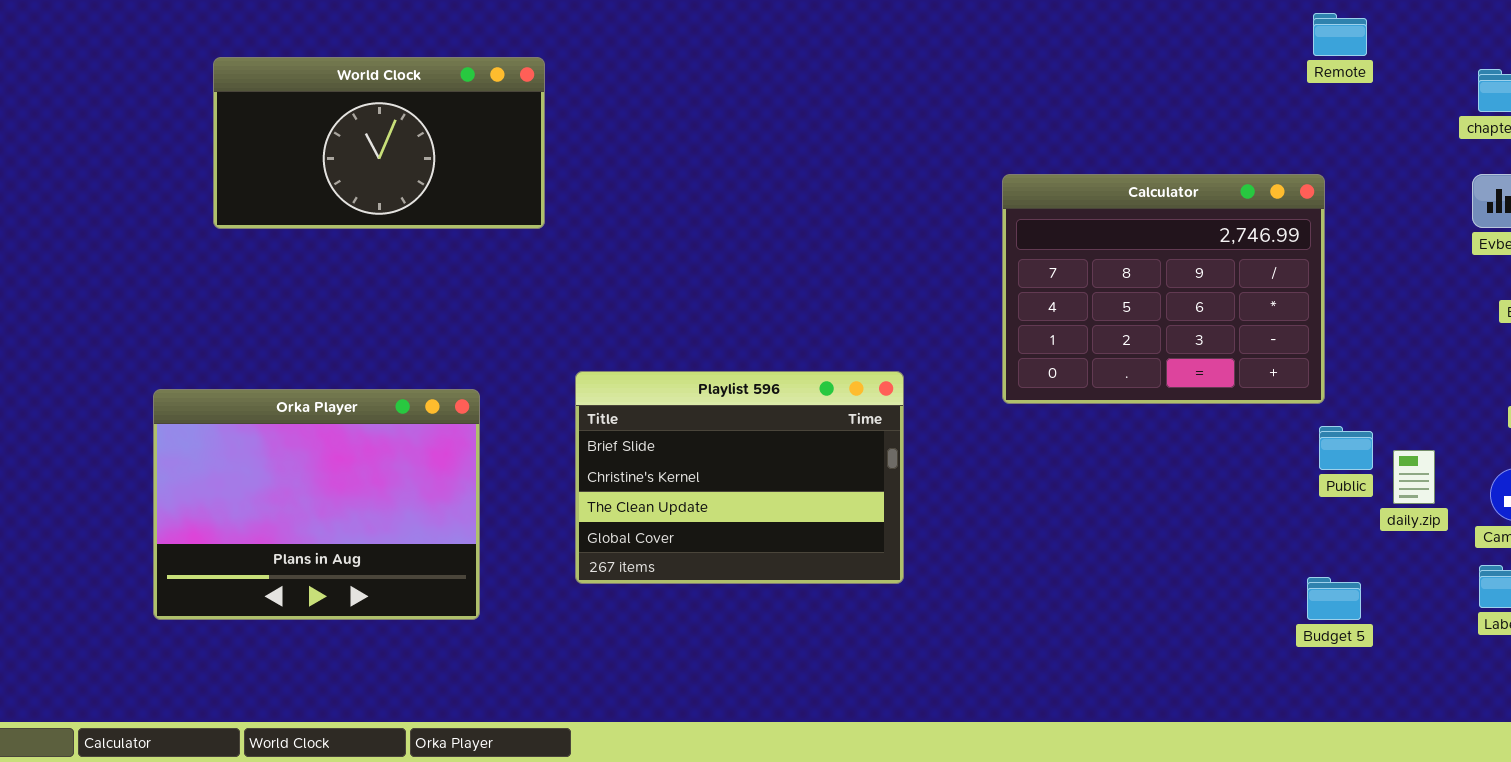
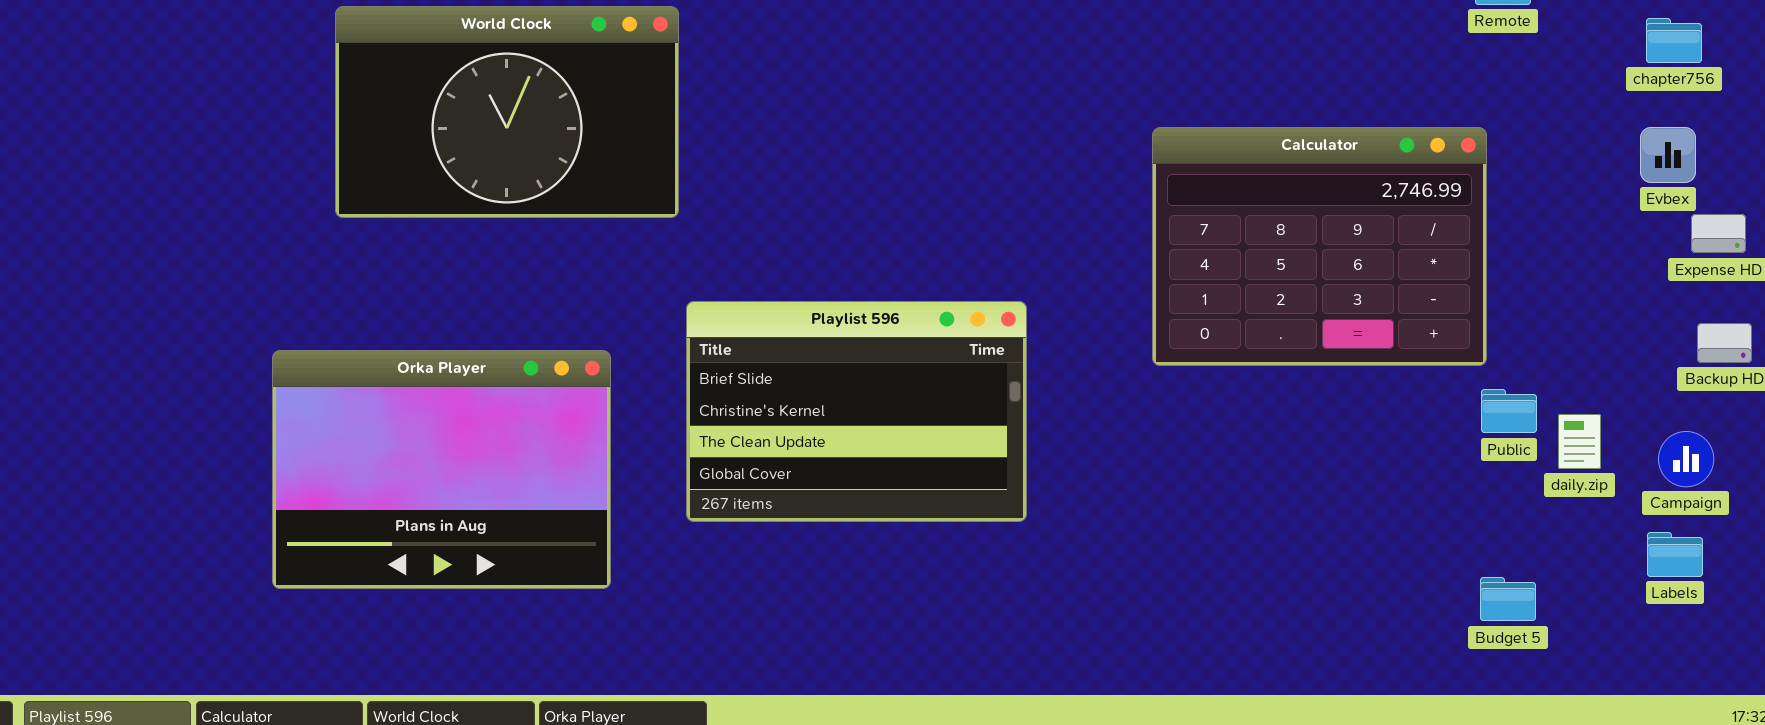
World Clock: [213,57,545,229] -> [335,6,679,218], resized
Playlist 596: [575,371,904,584] -> [686,301,1027,522], moved
Budget 5: [1307,577,1361,620] -> [1480,577,1536,621], moved

